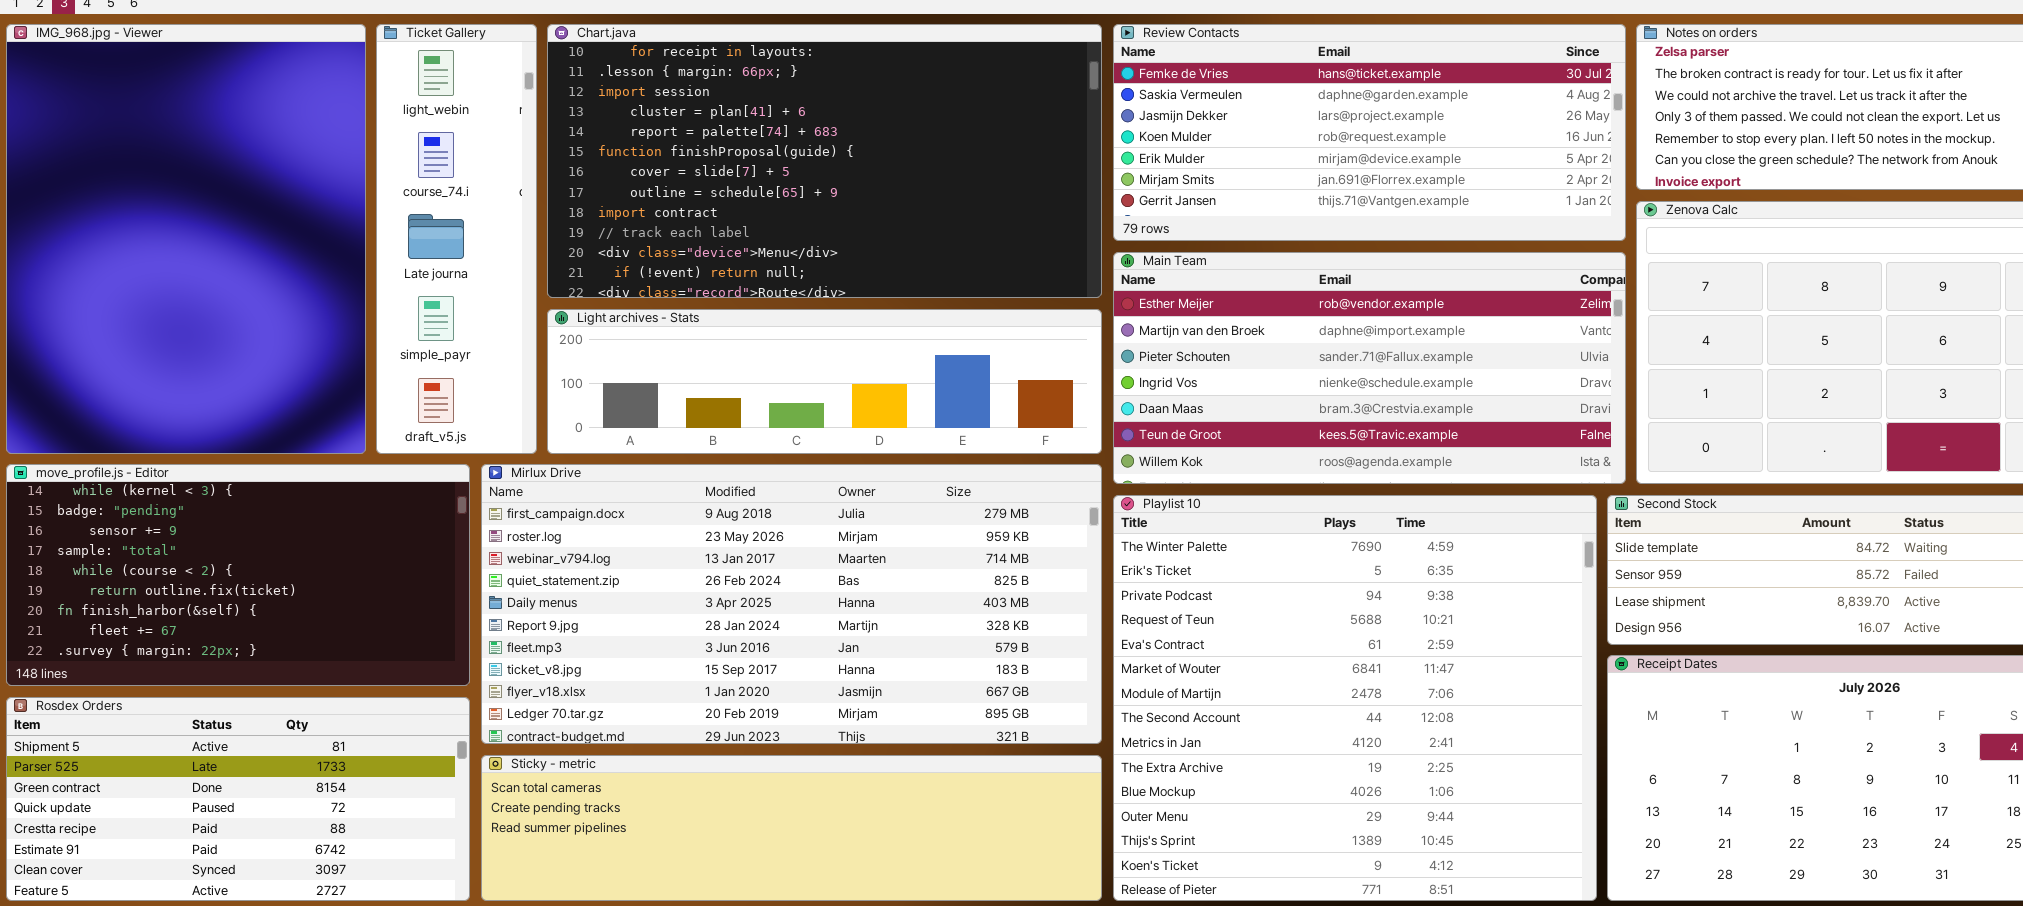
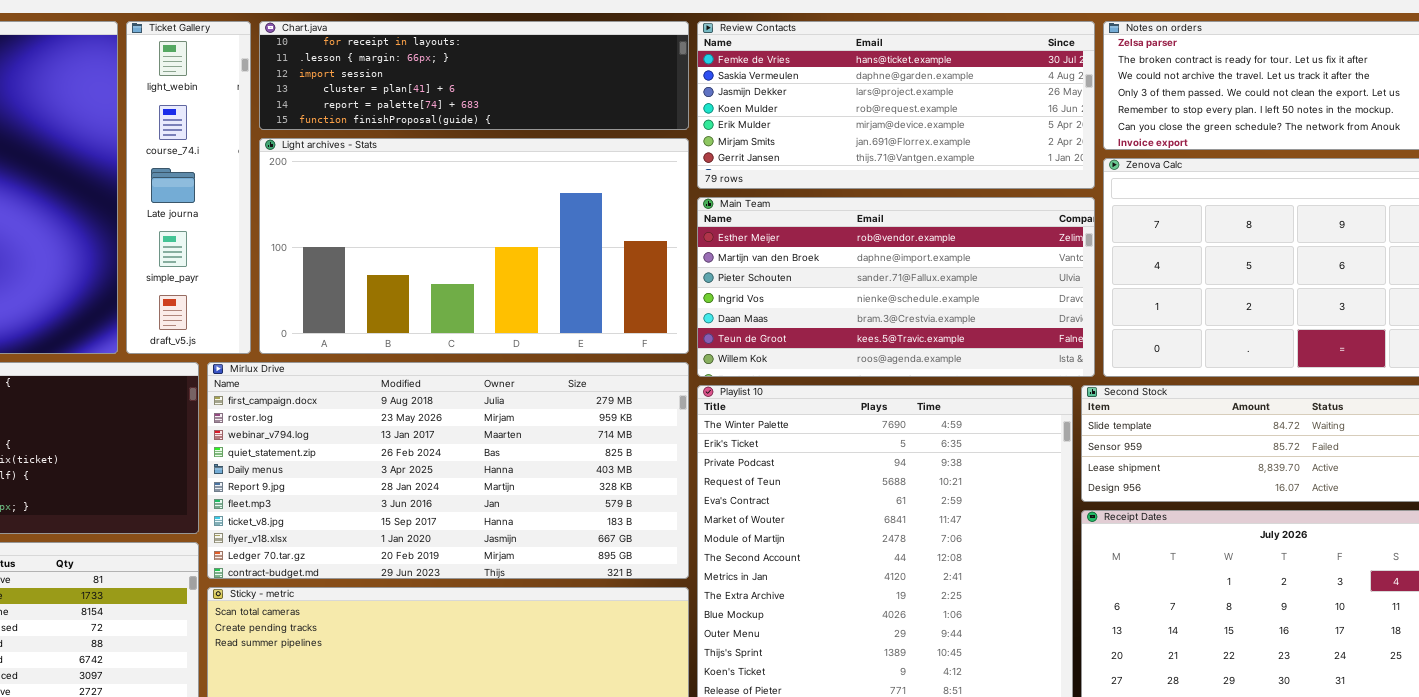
Chart.java: [547,24,1102,298] -> [259,21,689,130], resized
Light archives - Stats: [547,309,1102,454] -> [259,138,689,354], resized

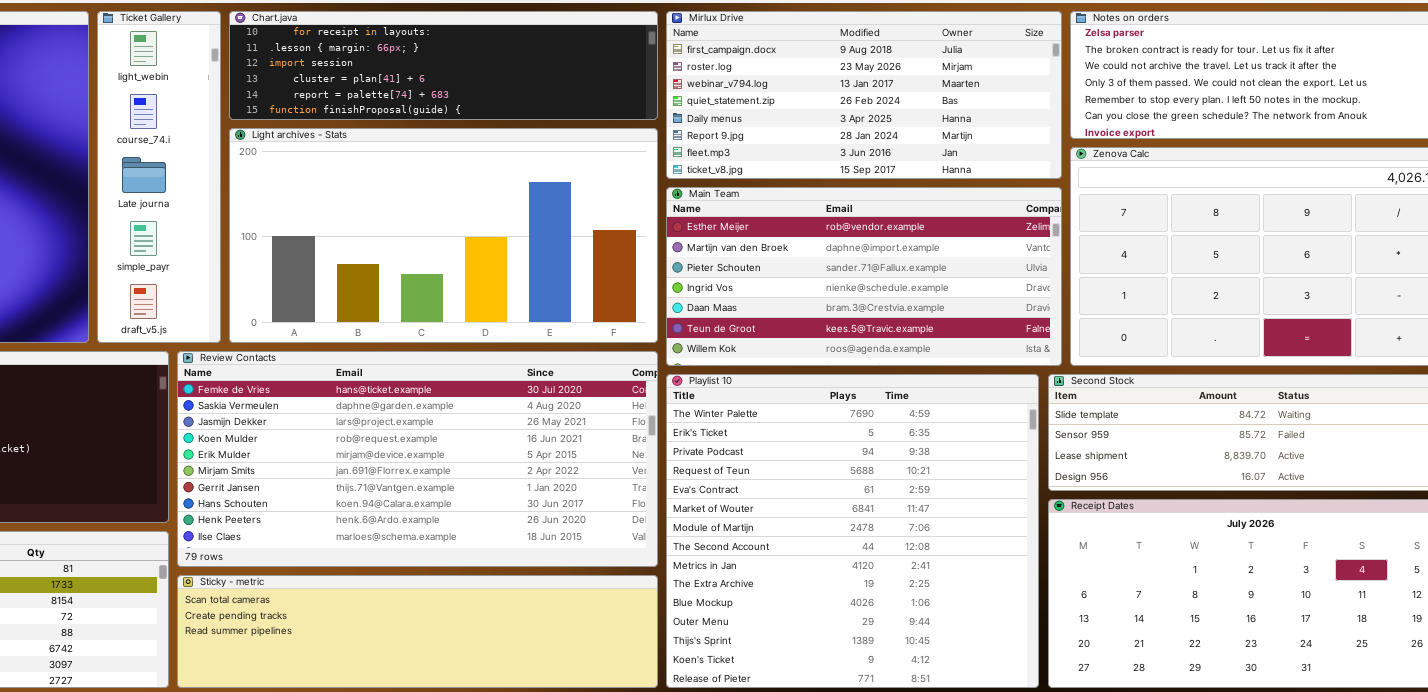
Review Contacts: [697,21,1095,189] -> [177,351,658,567], moved, resized
Mirlux Drive: [207,362,689,579] -> [666,11,1062,179], moved, resized

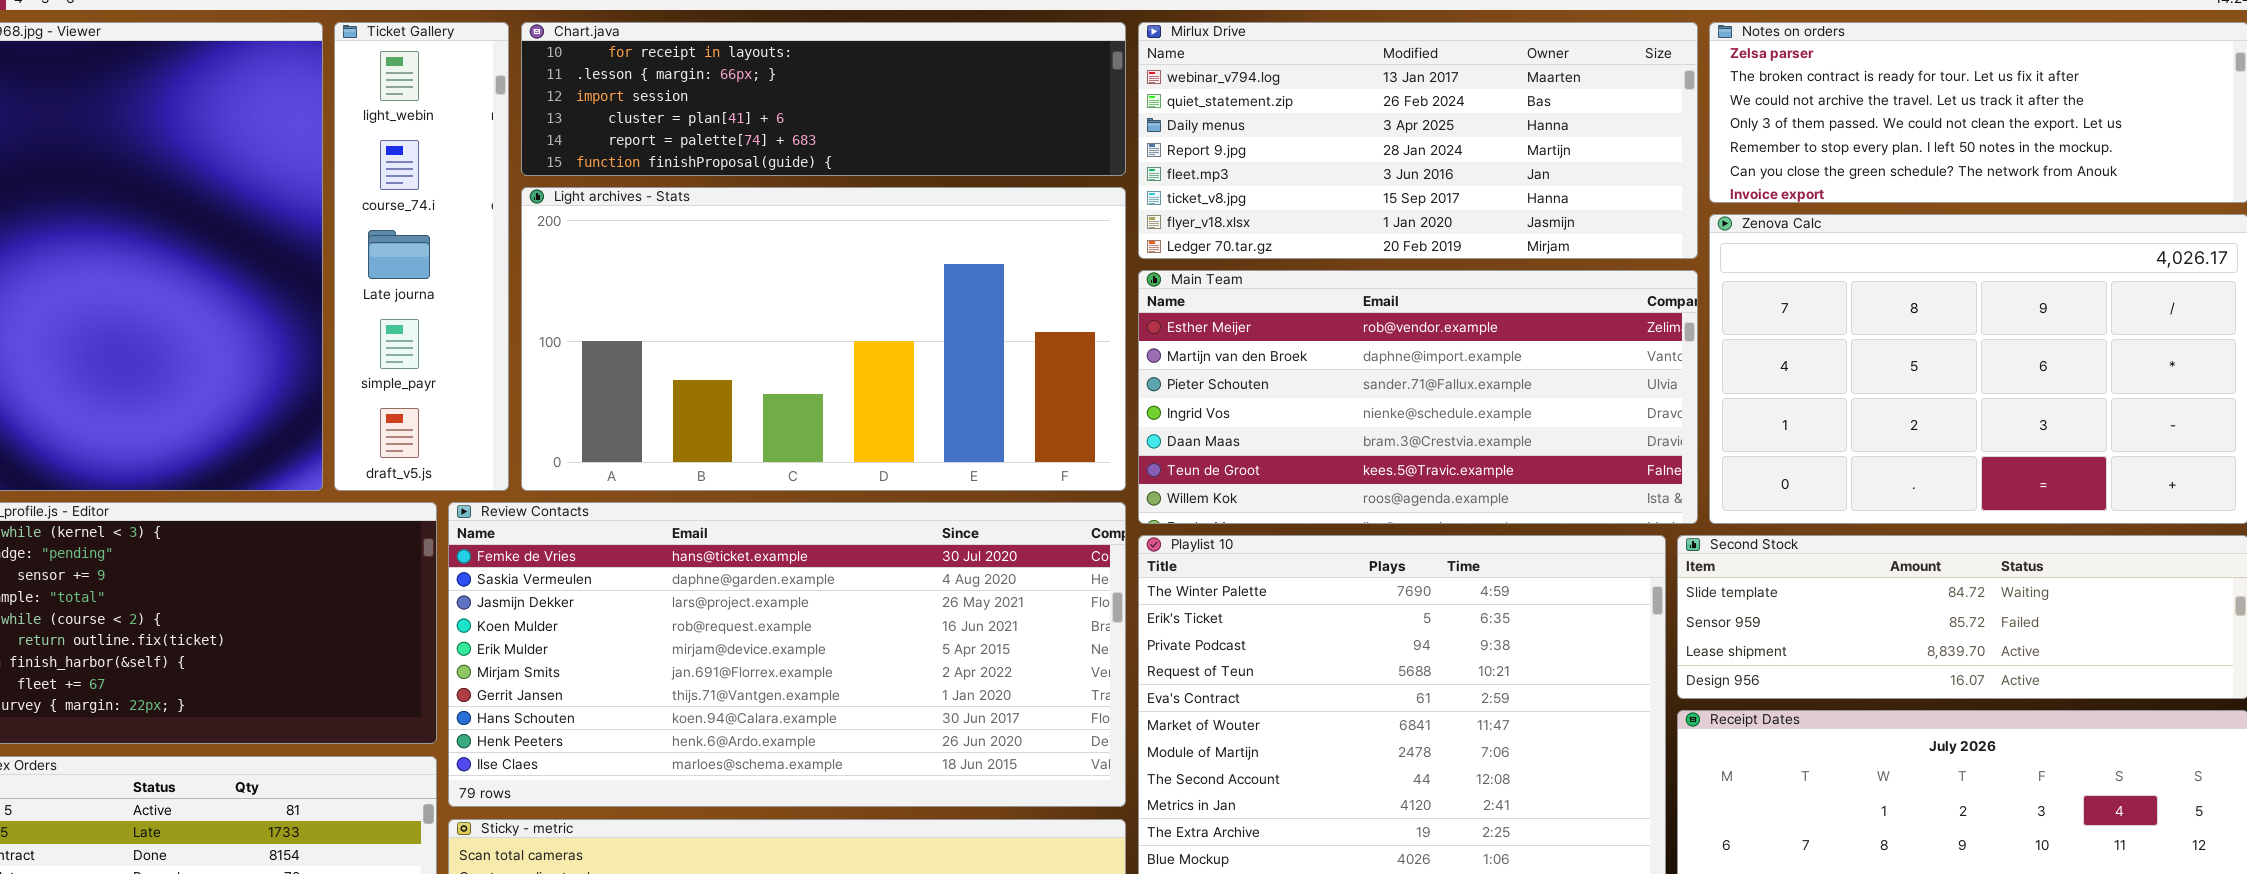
Mirlux Drive: [666,11,1062,179] -> [1138,22,1698,259], scrolled down 2 rows

